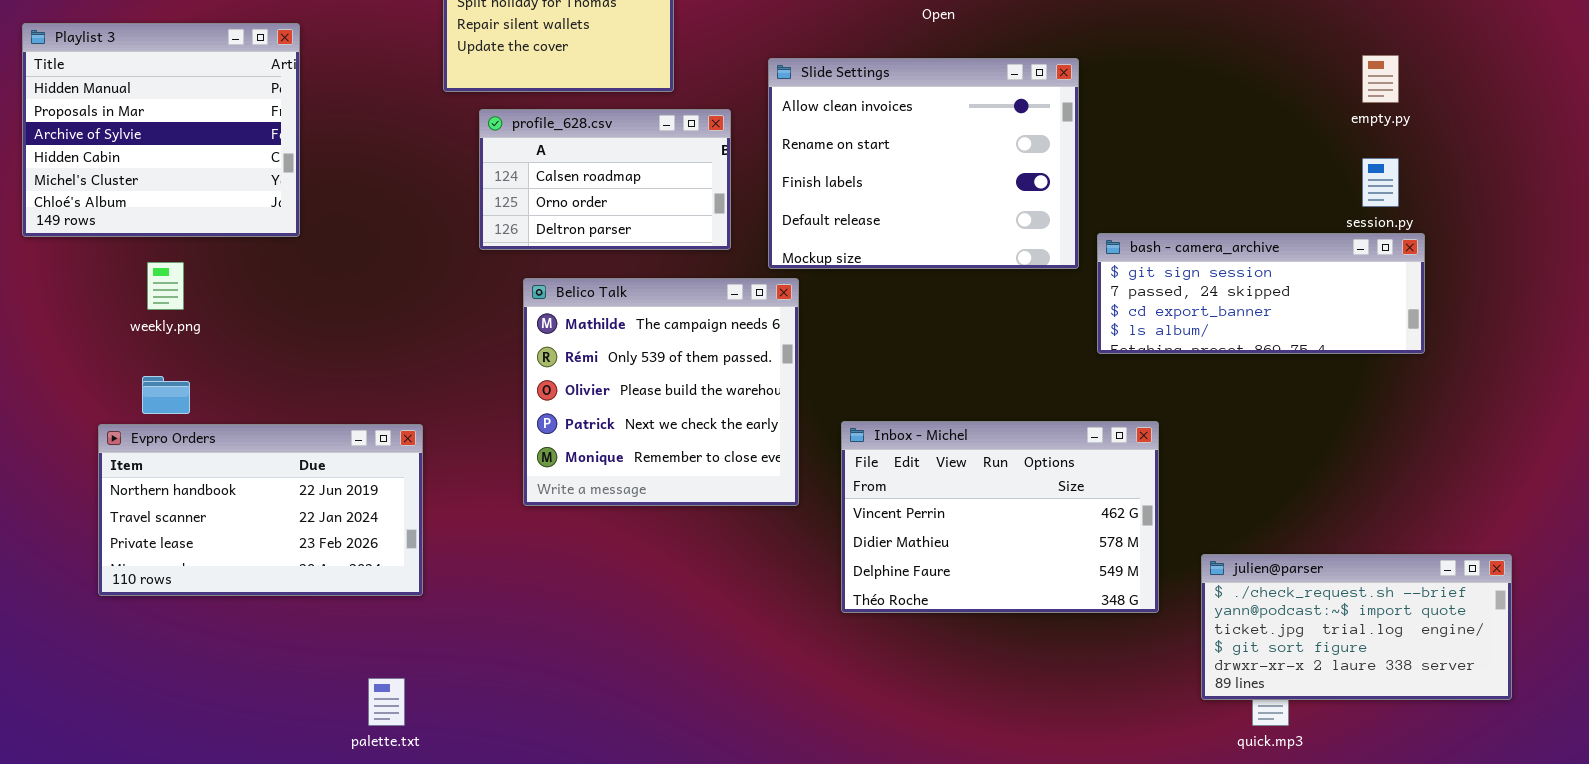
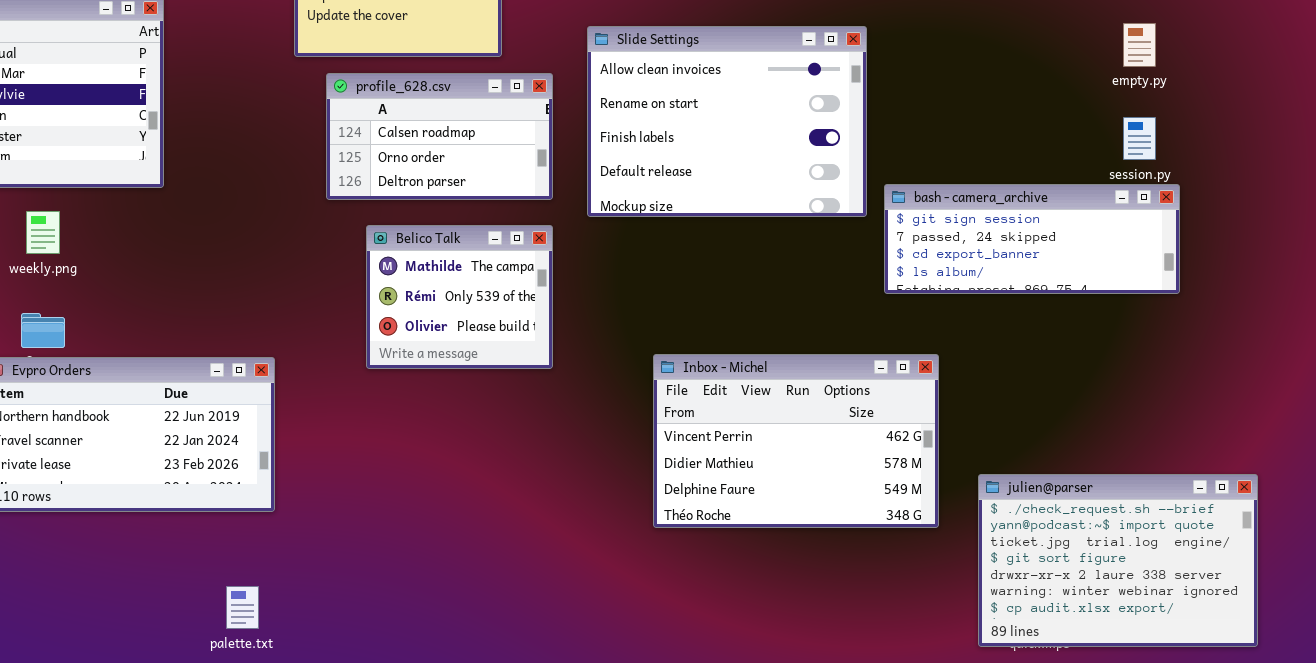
Belico Talk: [523,278,799,506] -> [366,225,553,369], resized
julien@parser: [1201,554,1512,700] -> [978,474,1258,647], resized

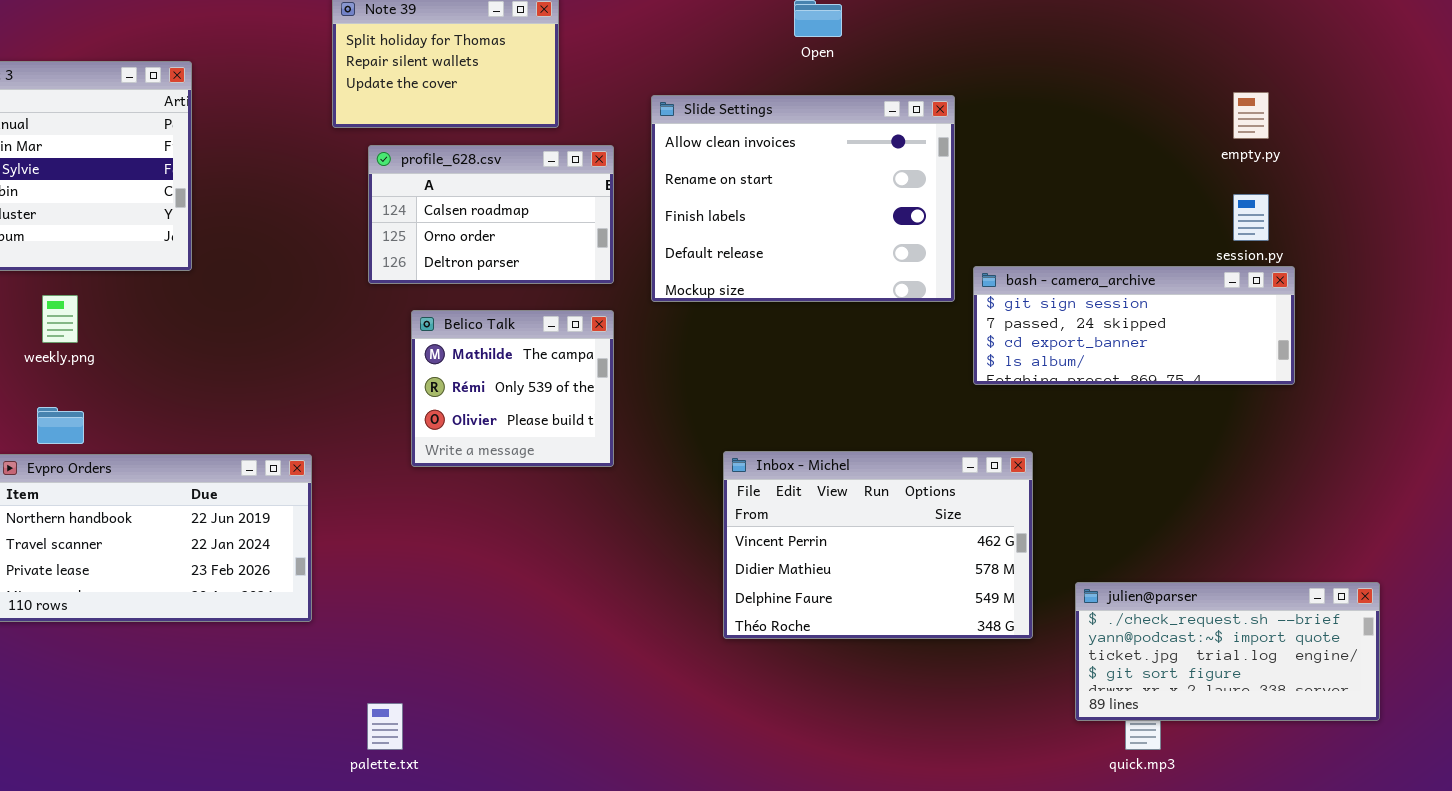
julien@parser: [978,474,1258,647] -> [1075,582,1380,721], resized
palette.txt: [226,586,259,629] -> [367,703,403,750], moved

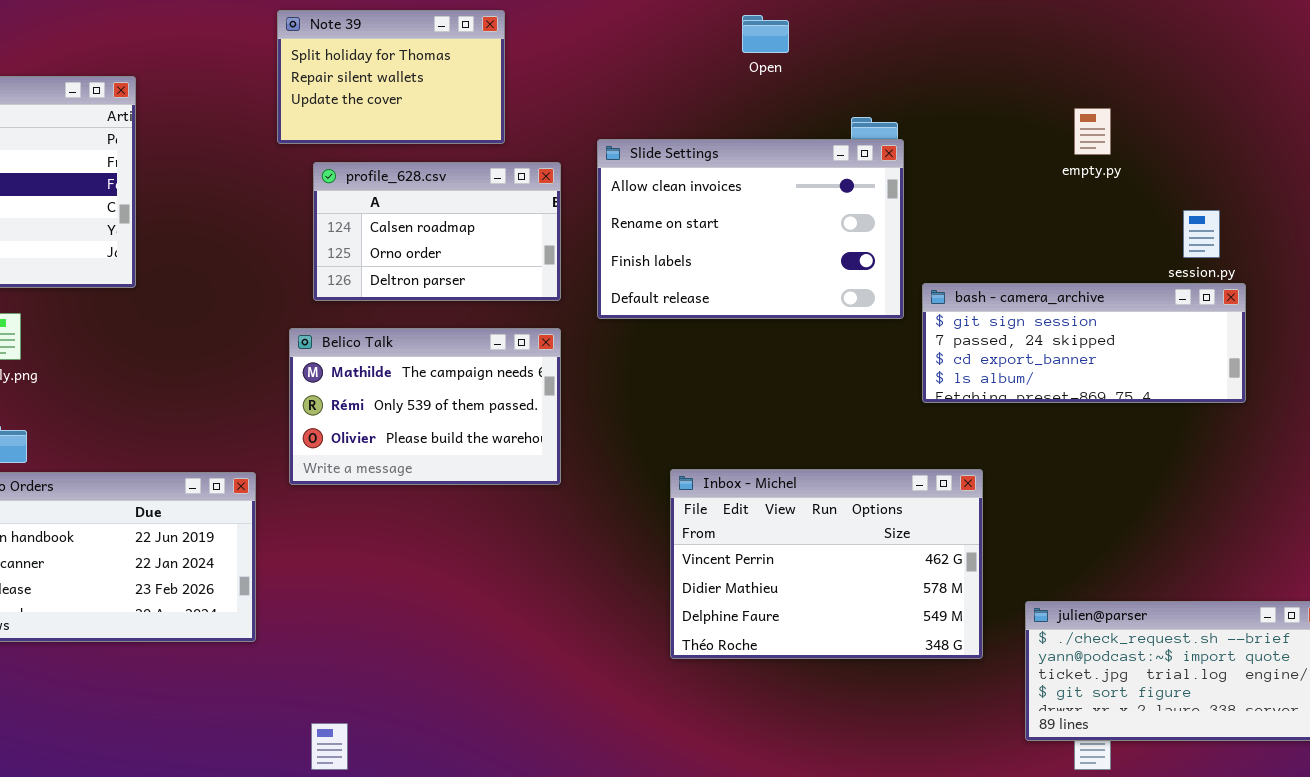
empty.py: [1233,92,1269,139] -> [1074,108,1111,155], moved
Slide Settings: [651,95,955,302] -> [597,139,904,319], resized
Belico Talk: [411,310,614,467] -> [289,328,561,485], resized

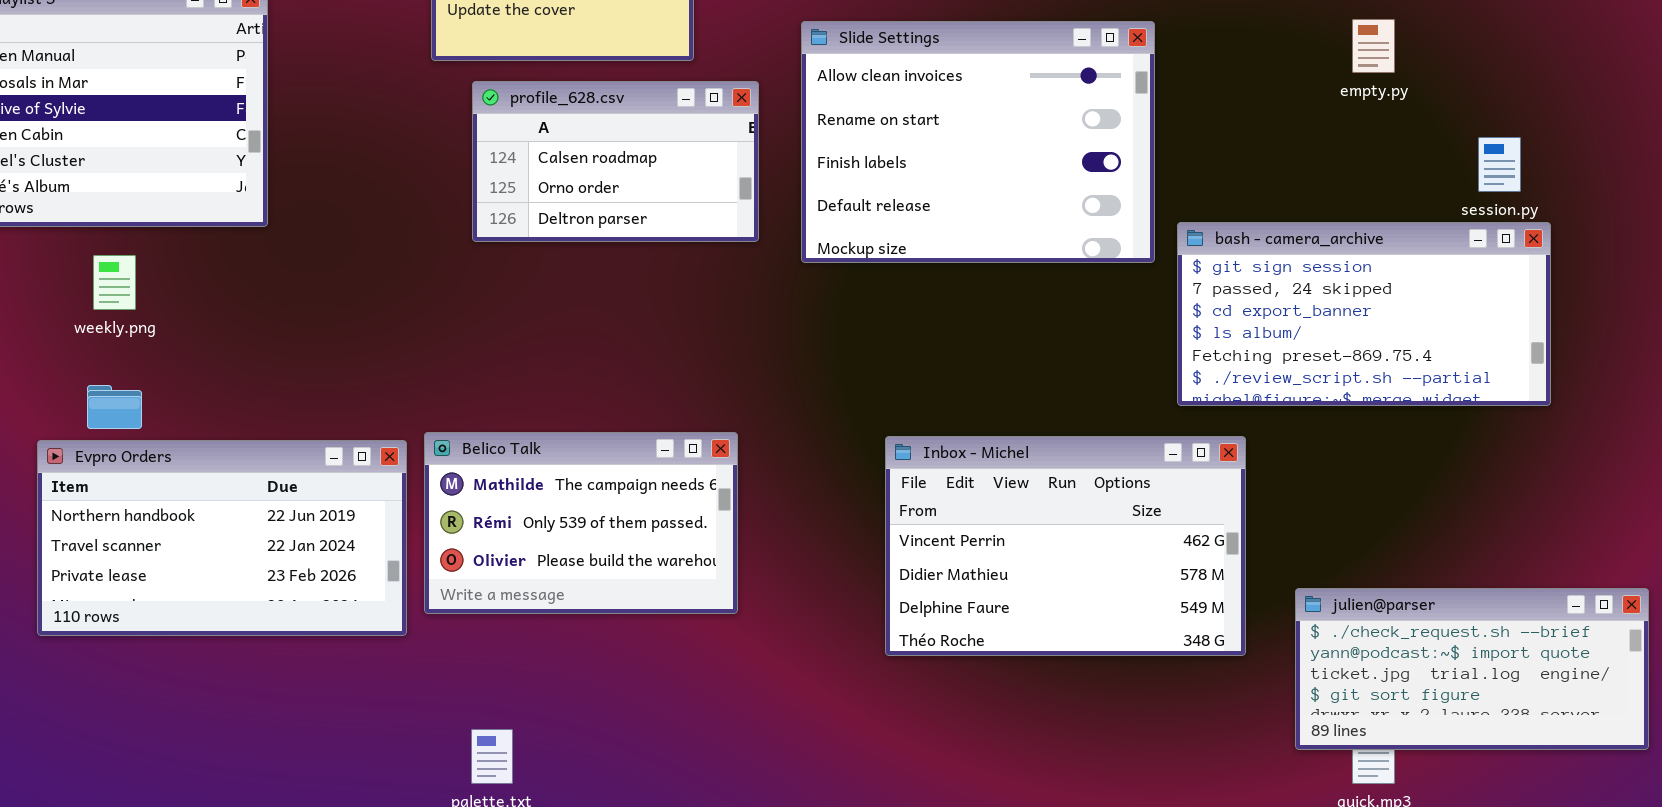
Slide Settings: [597,139,904,319] -> [801,21,1155,263], resized
bash - camera_archive: [922,283,1246,403] -> [1177,222,1551,406], resized
Belico Talk: [289,328,561,485] -> [424,432,738,614], moved

